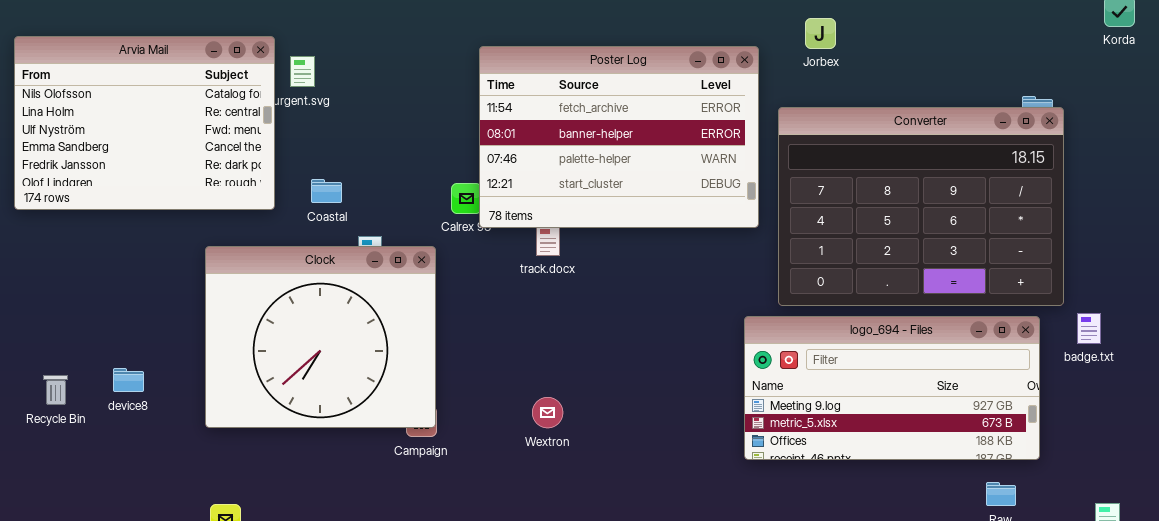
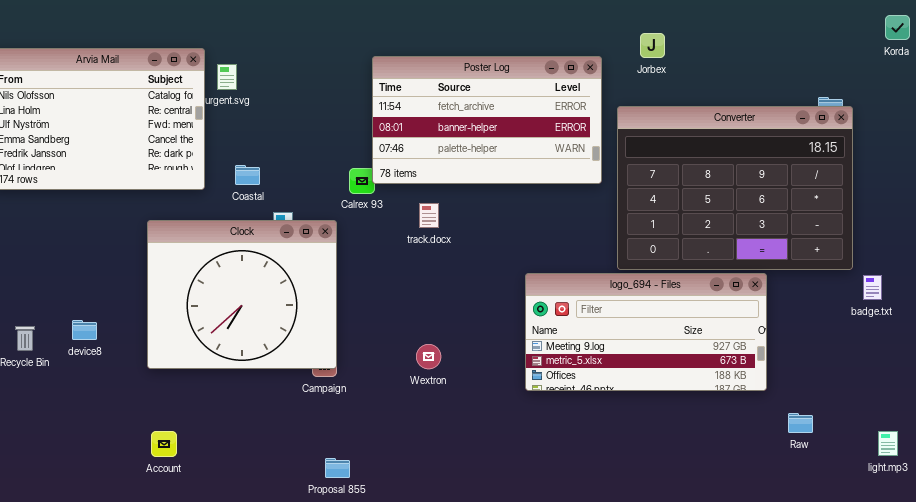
Poster Log: [479,46,759,228] -> [372,56,602,184], resized
logo_694 - Files: [744,316,1040,460] -> [525,273,767,391], moved

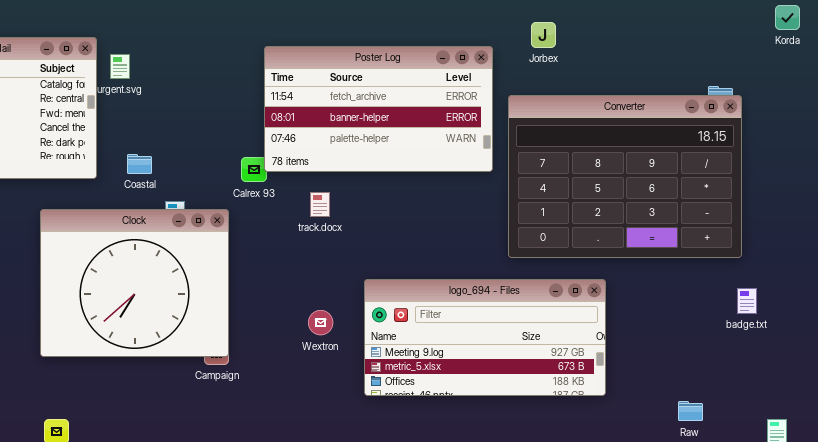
logo_694 - Files: [525,273,767,391] -> [364,279,606,396], moved
badge.txt: [863,275,882,300] -> [737,288,757,314], moved
Wextron: [416,344,441,369] -> [308,310,333,335], moved

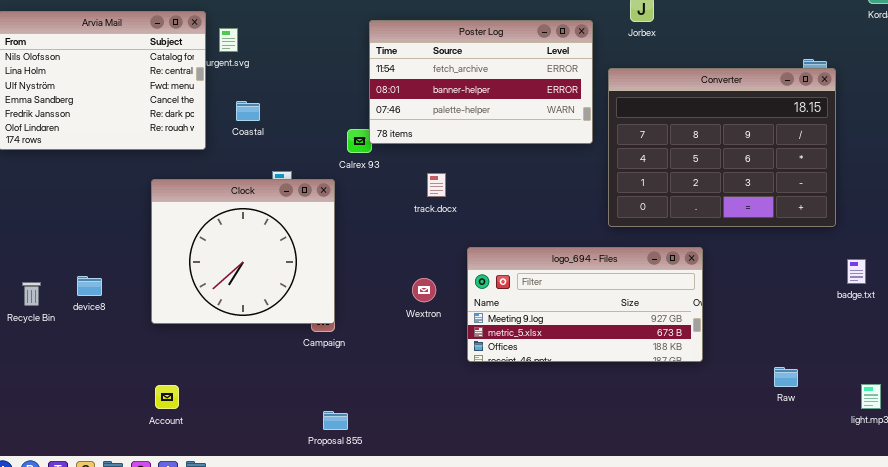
Coastal: [127,154,152,174] -> [236,101,260,121], moved
track.docx: [310,192,330,217] -> [427,173,446,197], moved
badge.txt: [737,288,757,314] -> [847,259,866,284], moved

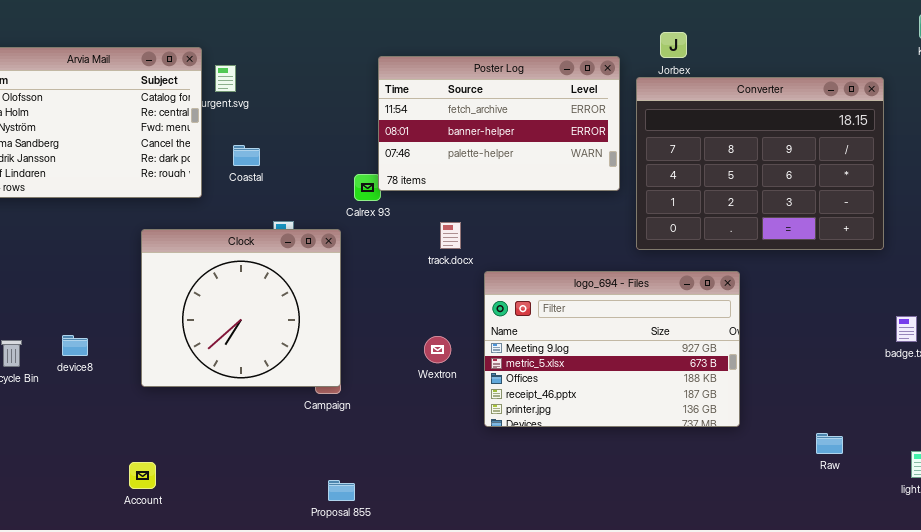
Converter: [608,68,836,227] -> [636,77,884,250], moved
logo_694 - Files: [467,247,703,362] -> [484,271,740,427], resized
Account: [155,385,179,409] -> [129,462,156,489], moved

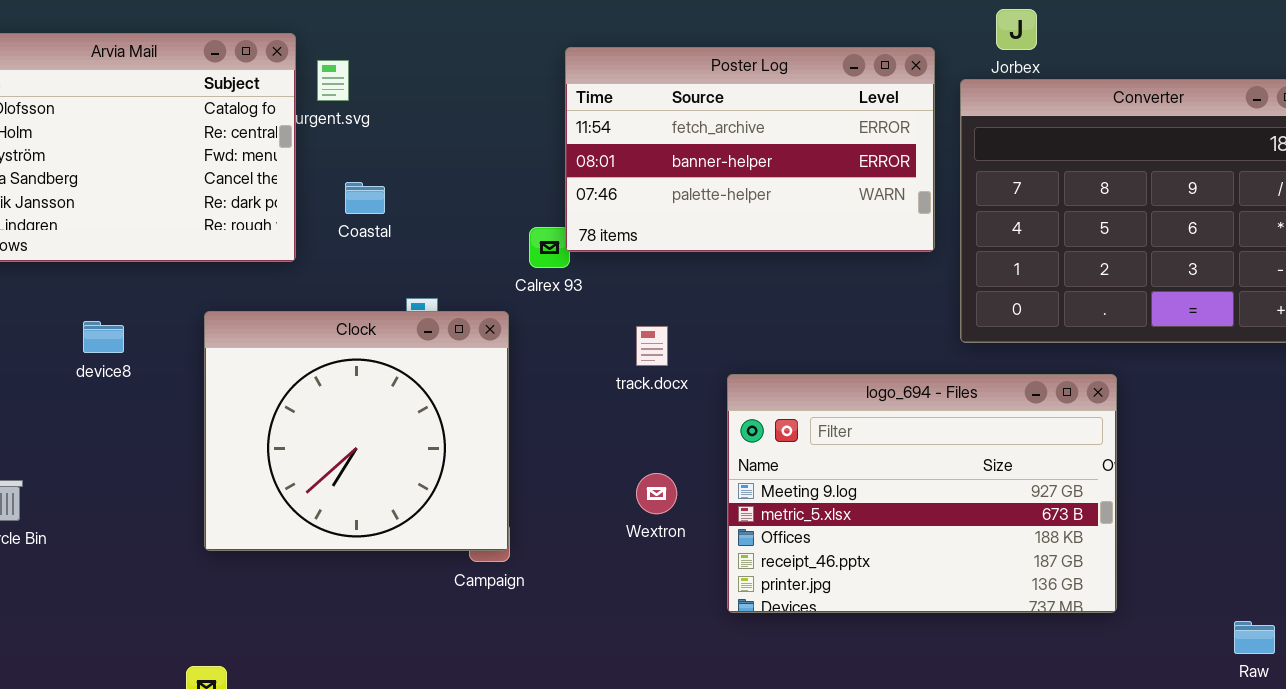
track.docx: [440,222,461,249] -> [636,326,668,366], moved
device8: [62,335,88,356] -> [83,321,124,353], moved

